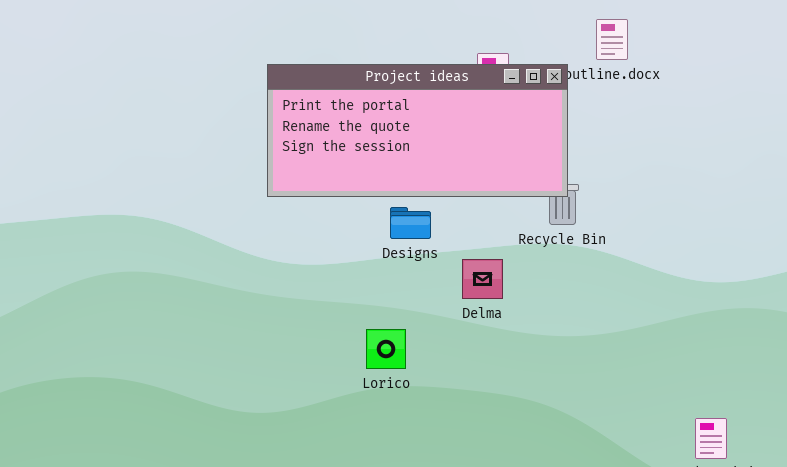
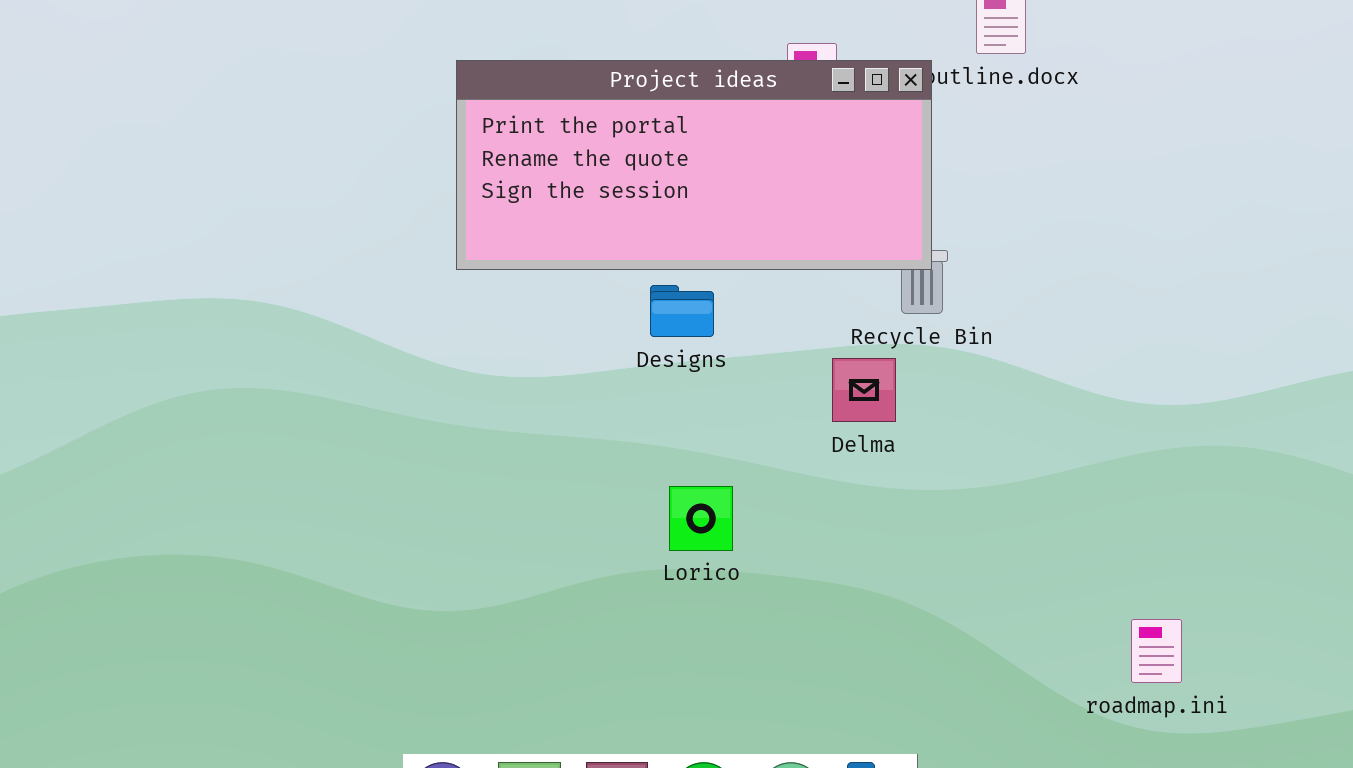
Delma: [462,259,503,299] -> [832,358,896,422], moved
Lorico: [366,329,406,369] -> [669,486,733,551], moved

